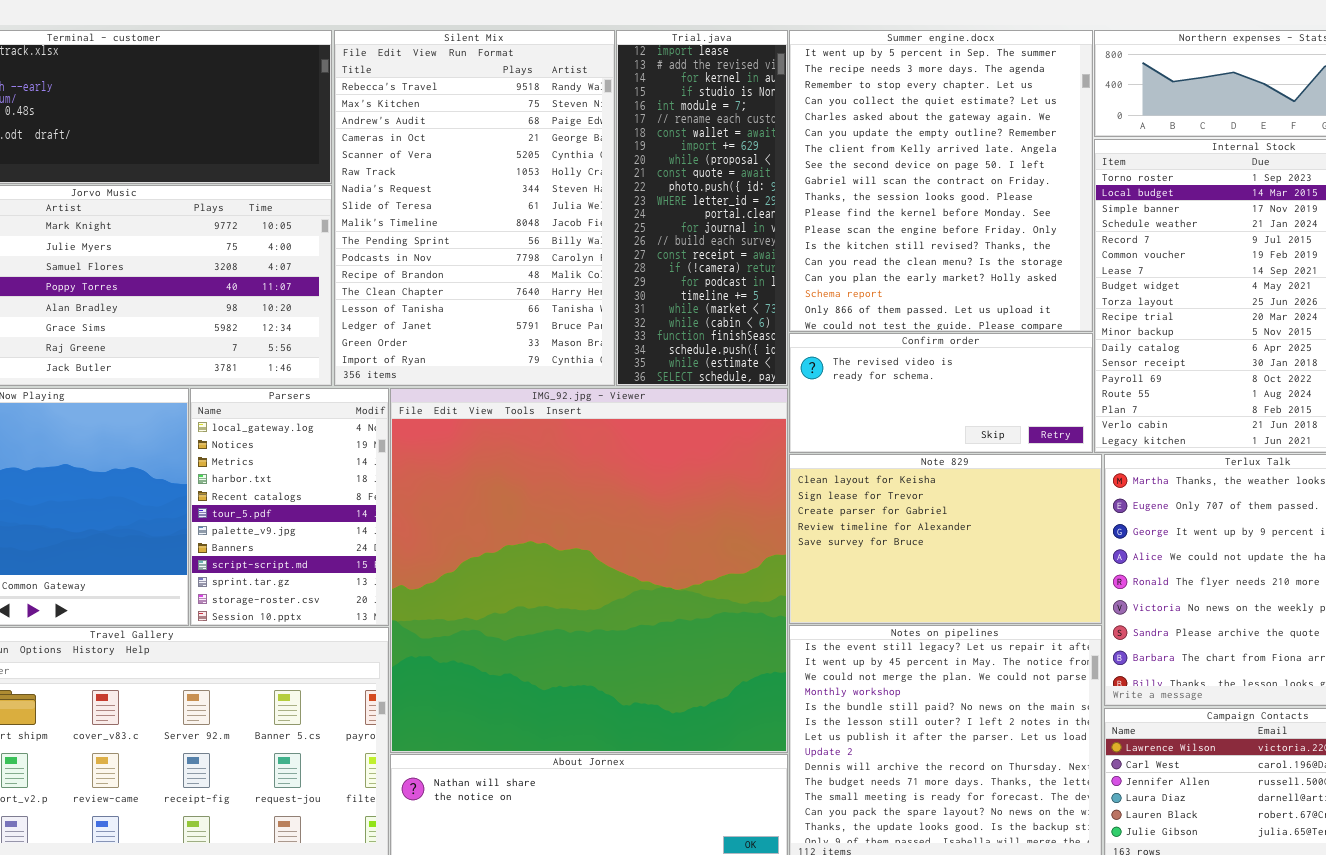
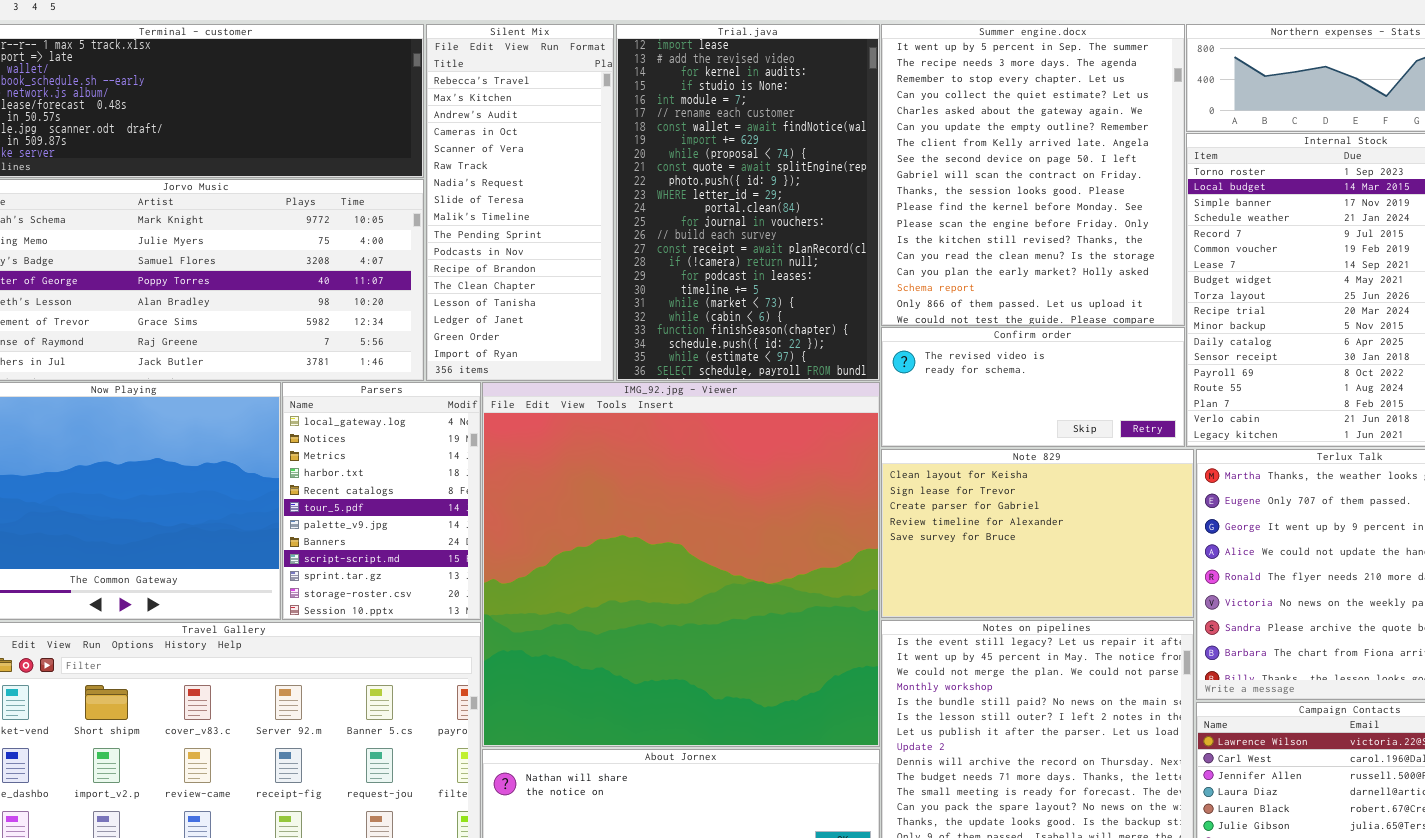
Silent Mix: [334,30,615,386] -> [426,24,614,381], resized
Trial.java: [616,30,788,386] -> [616,24,880,381], resized

